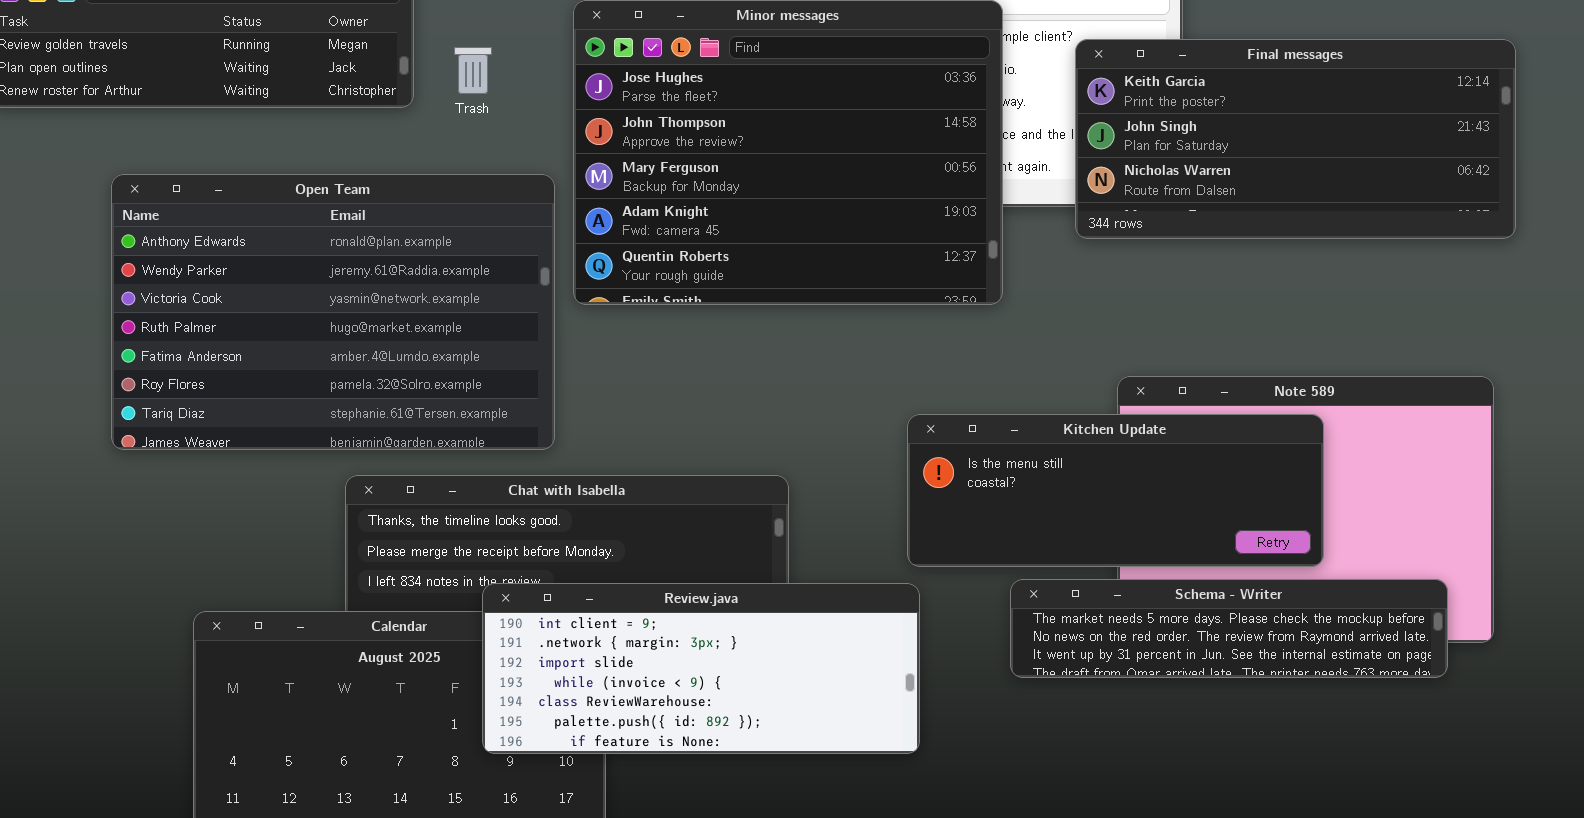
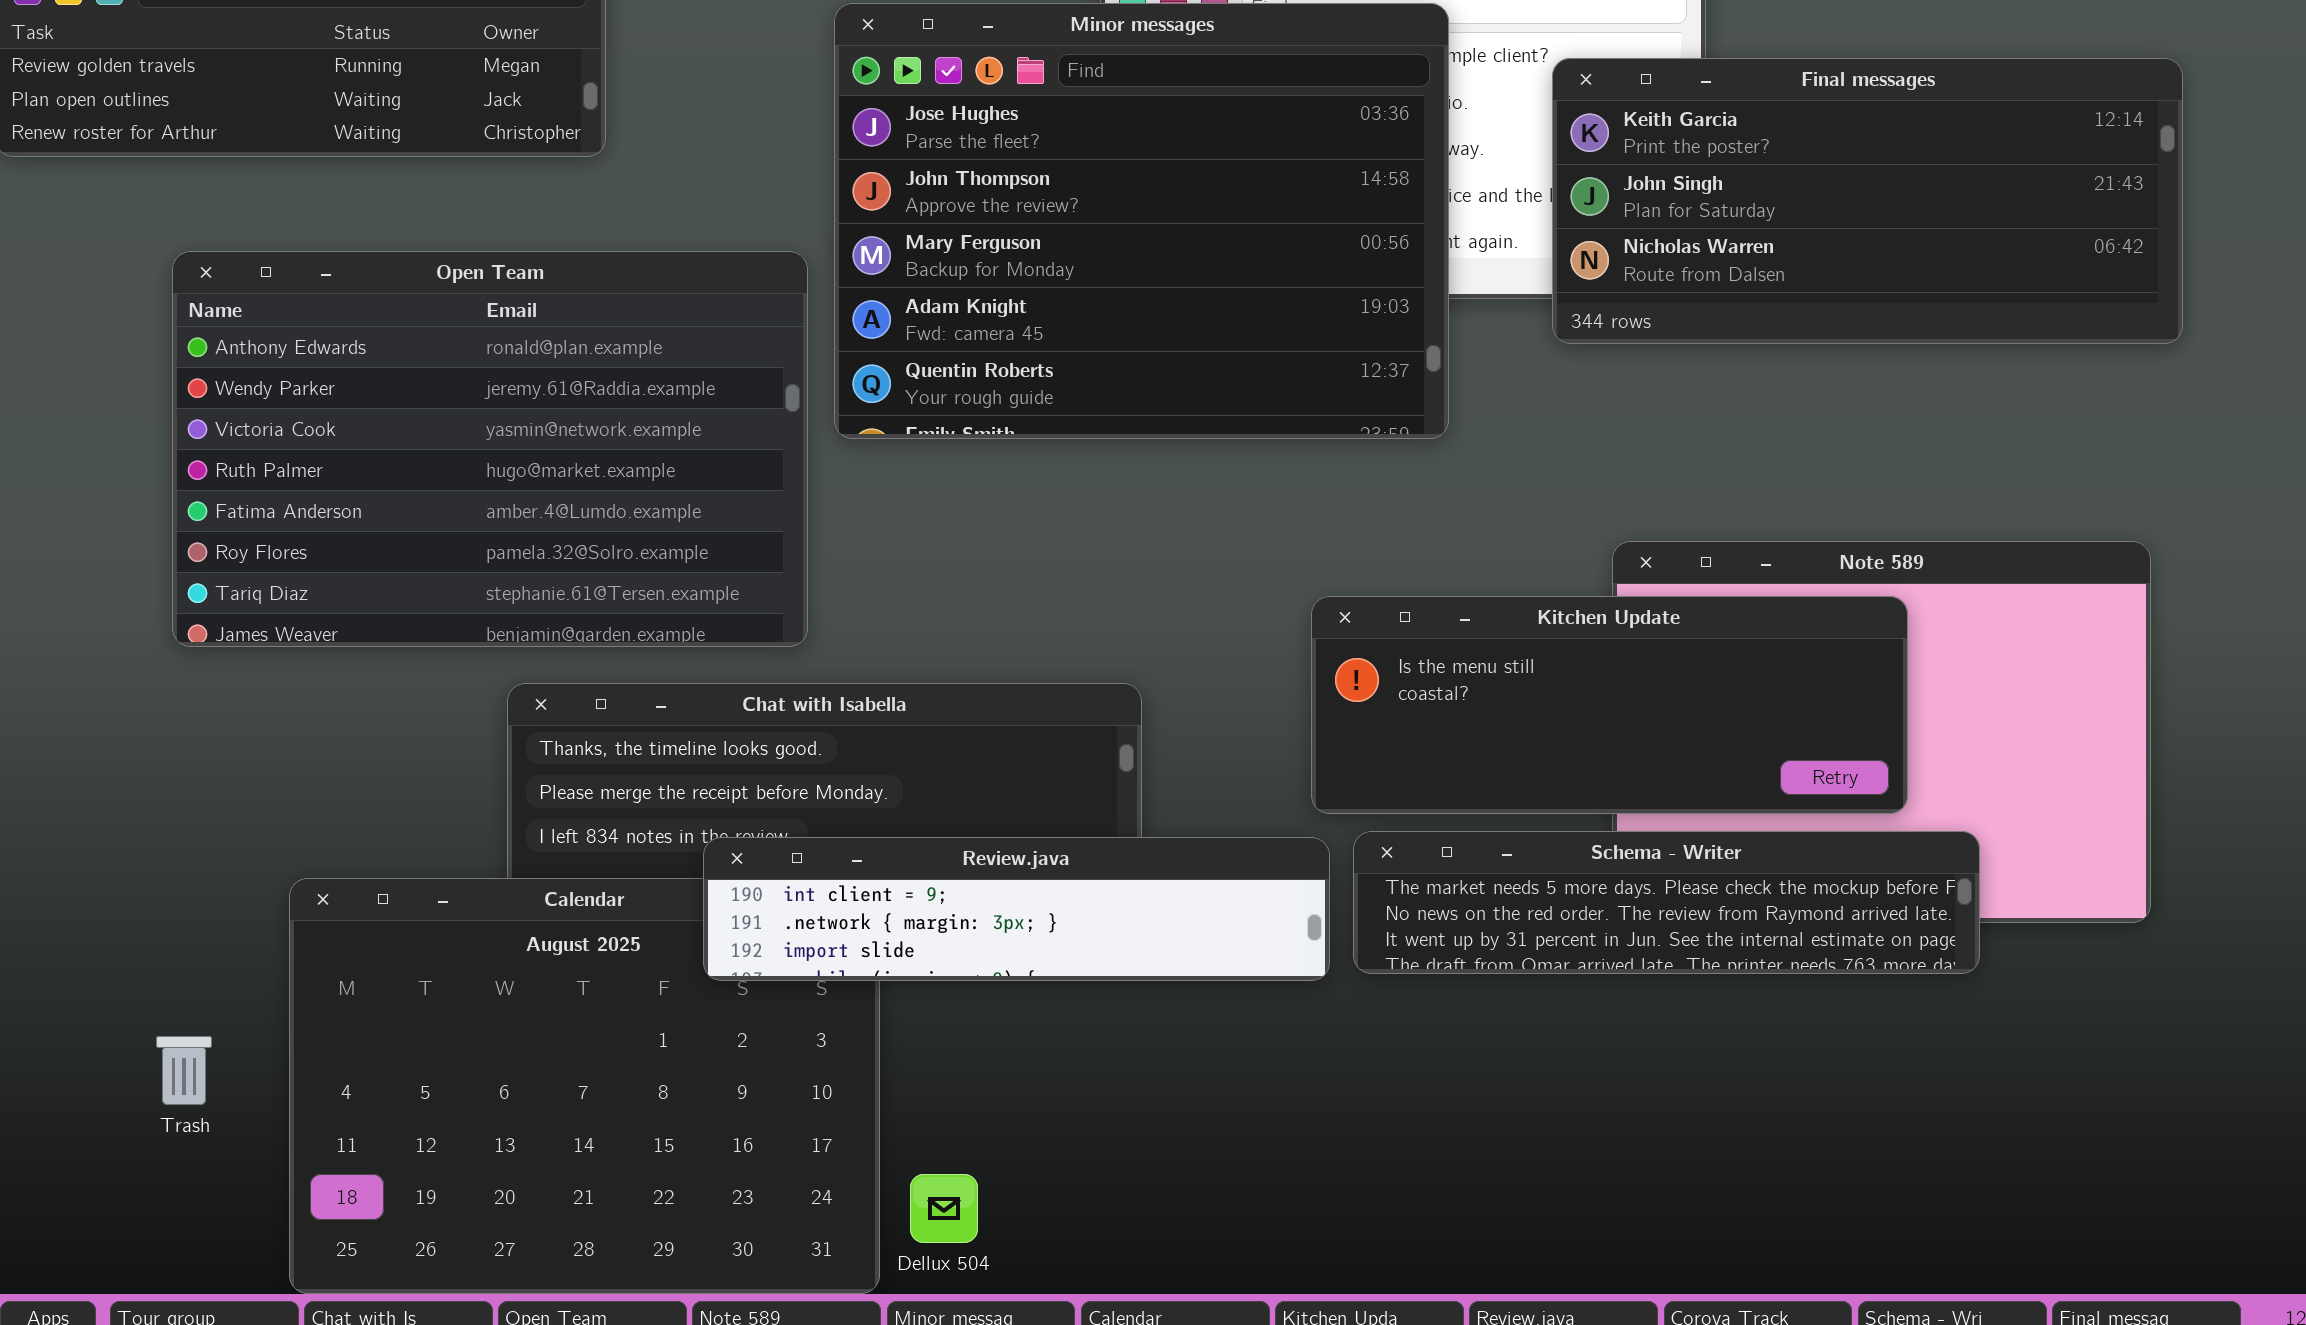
Trash: [454,47,492,94] -> [156,1036,212,1105], moved
Schema - Writer: [1010,579,1448,678] -> [1353,831,1980,974], moved
Review.java: [482,583,920,754] -> [703,837,1330,981], resized

